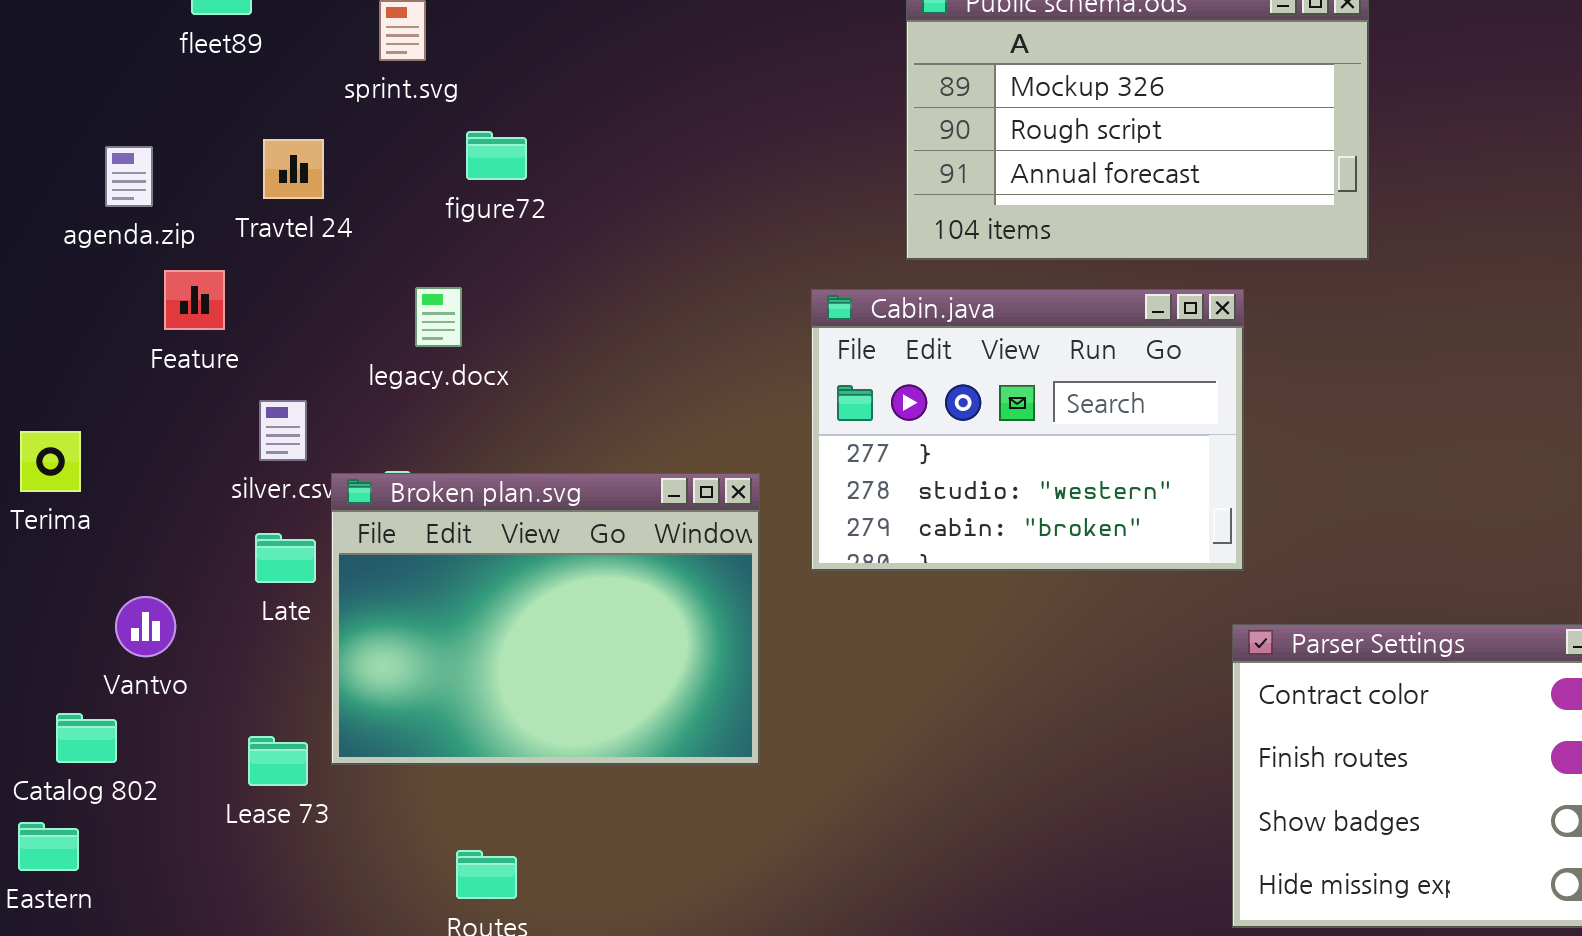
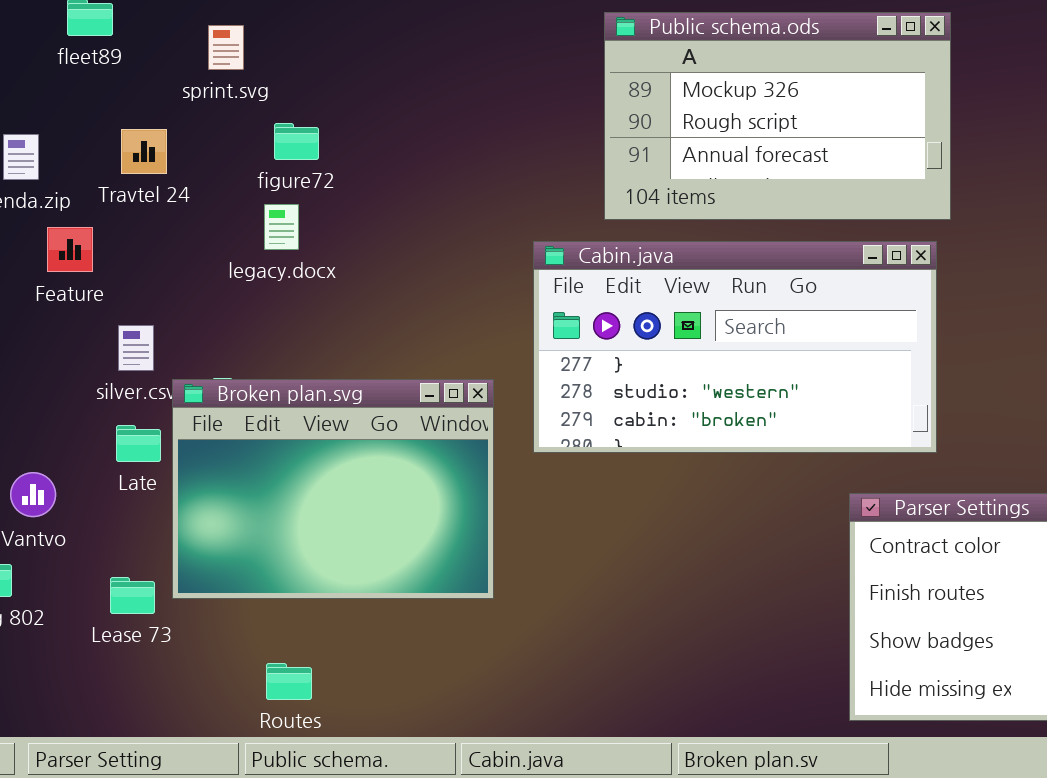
legacy.docx: [415,287,462,347] -> [264,204,299,250], moved
Cabin.java: [811,289,1244,571] -> [533,241,937,453], resized

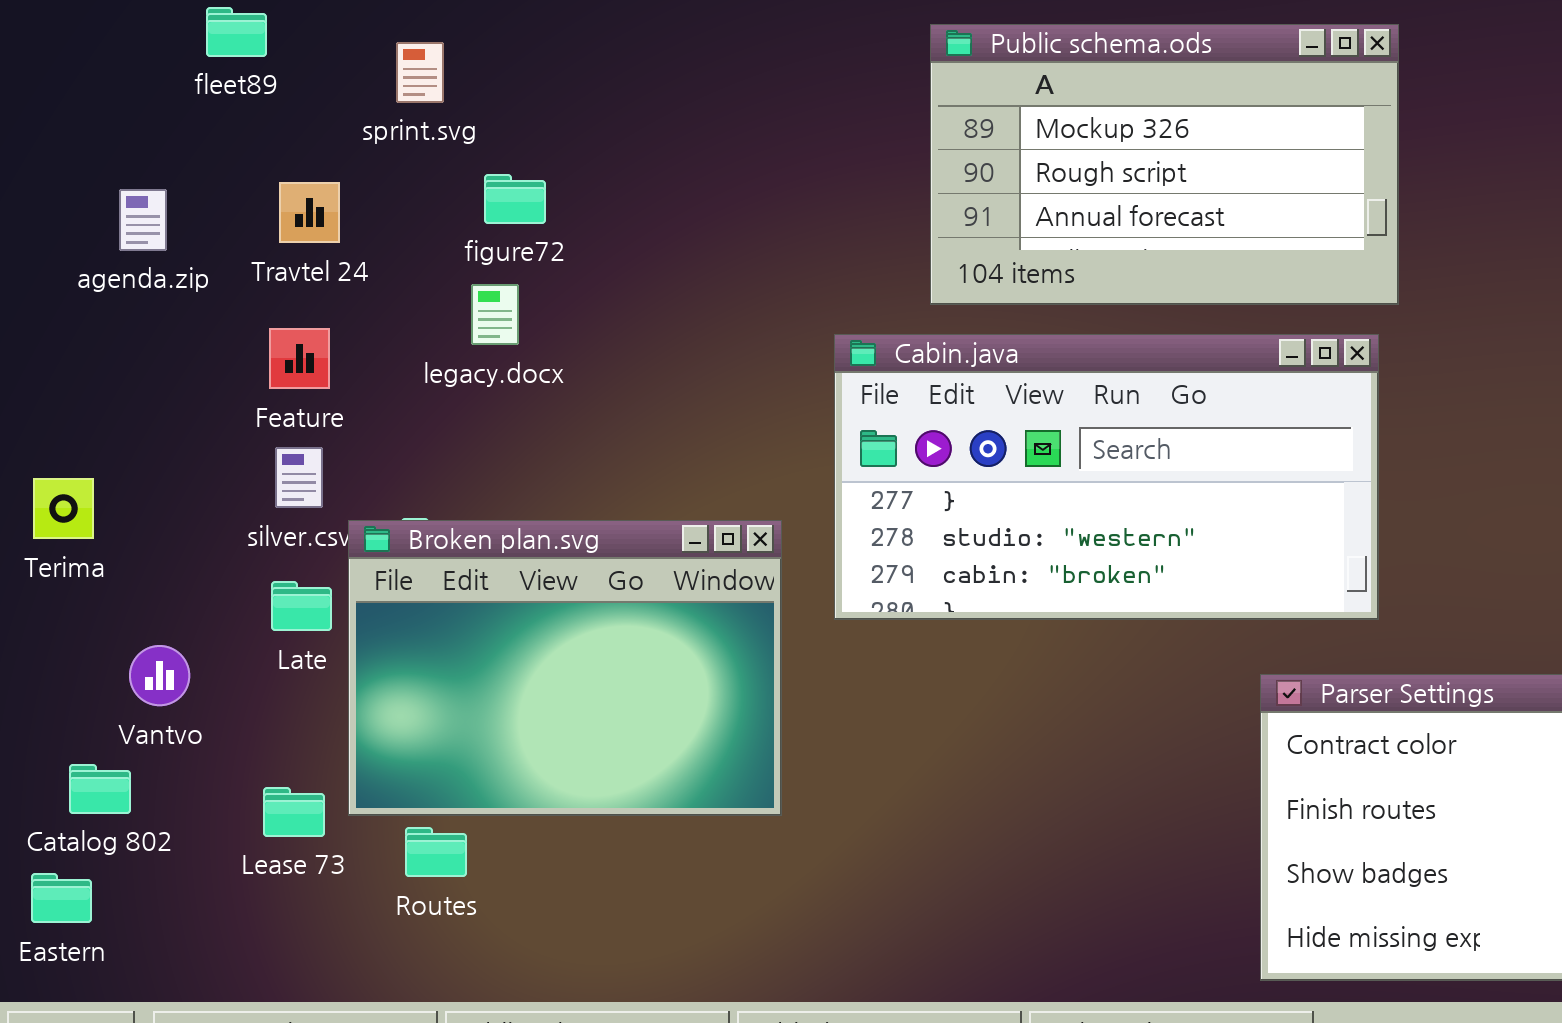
Feature: [47,227,93,272] -> [269,328,330,389], moved
Routes: [266,663,312,700] -> [405,827,467,877], moved

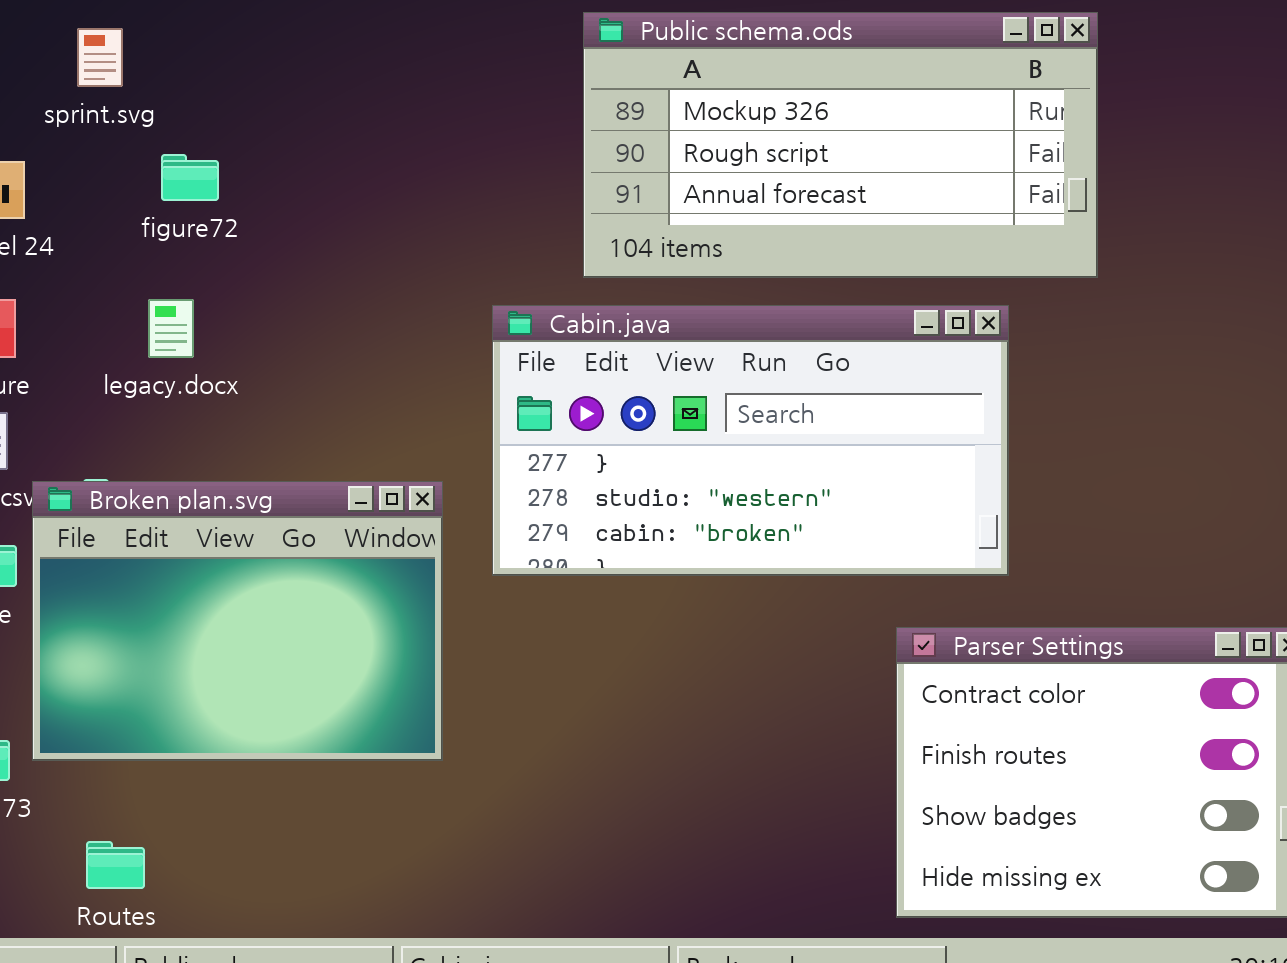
Public schema.ods: [930,24,1399,305] -> [583,12,1098,278], resized
legacy.docx: [471,284,519,345] -> [148,299,194,358], moved
Routes: [405,827,467,877] -> [86,841,145,889], moved

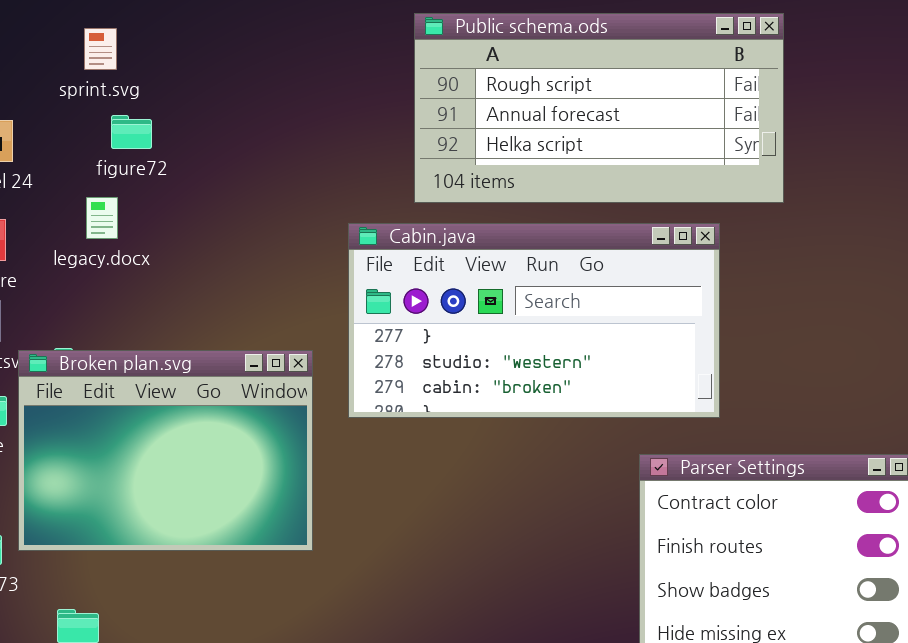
Public schema.ods: [583,12,1098,278] -> [414,13,784,203], scrolled down 1 row
sprint.svg: [77,28,123,87] -> [84,28,117,70], moved
legacy.docx: [148,299,194,358] -> [86,197,118,239], moved

